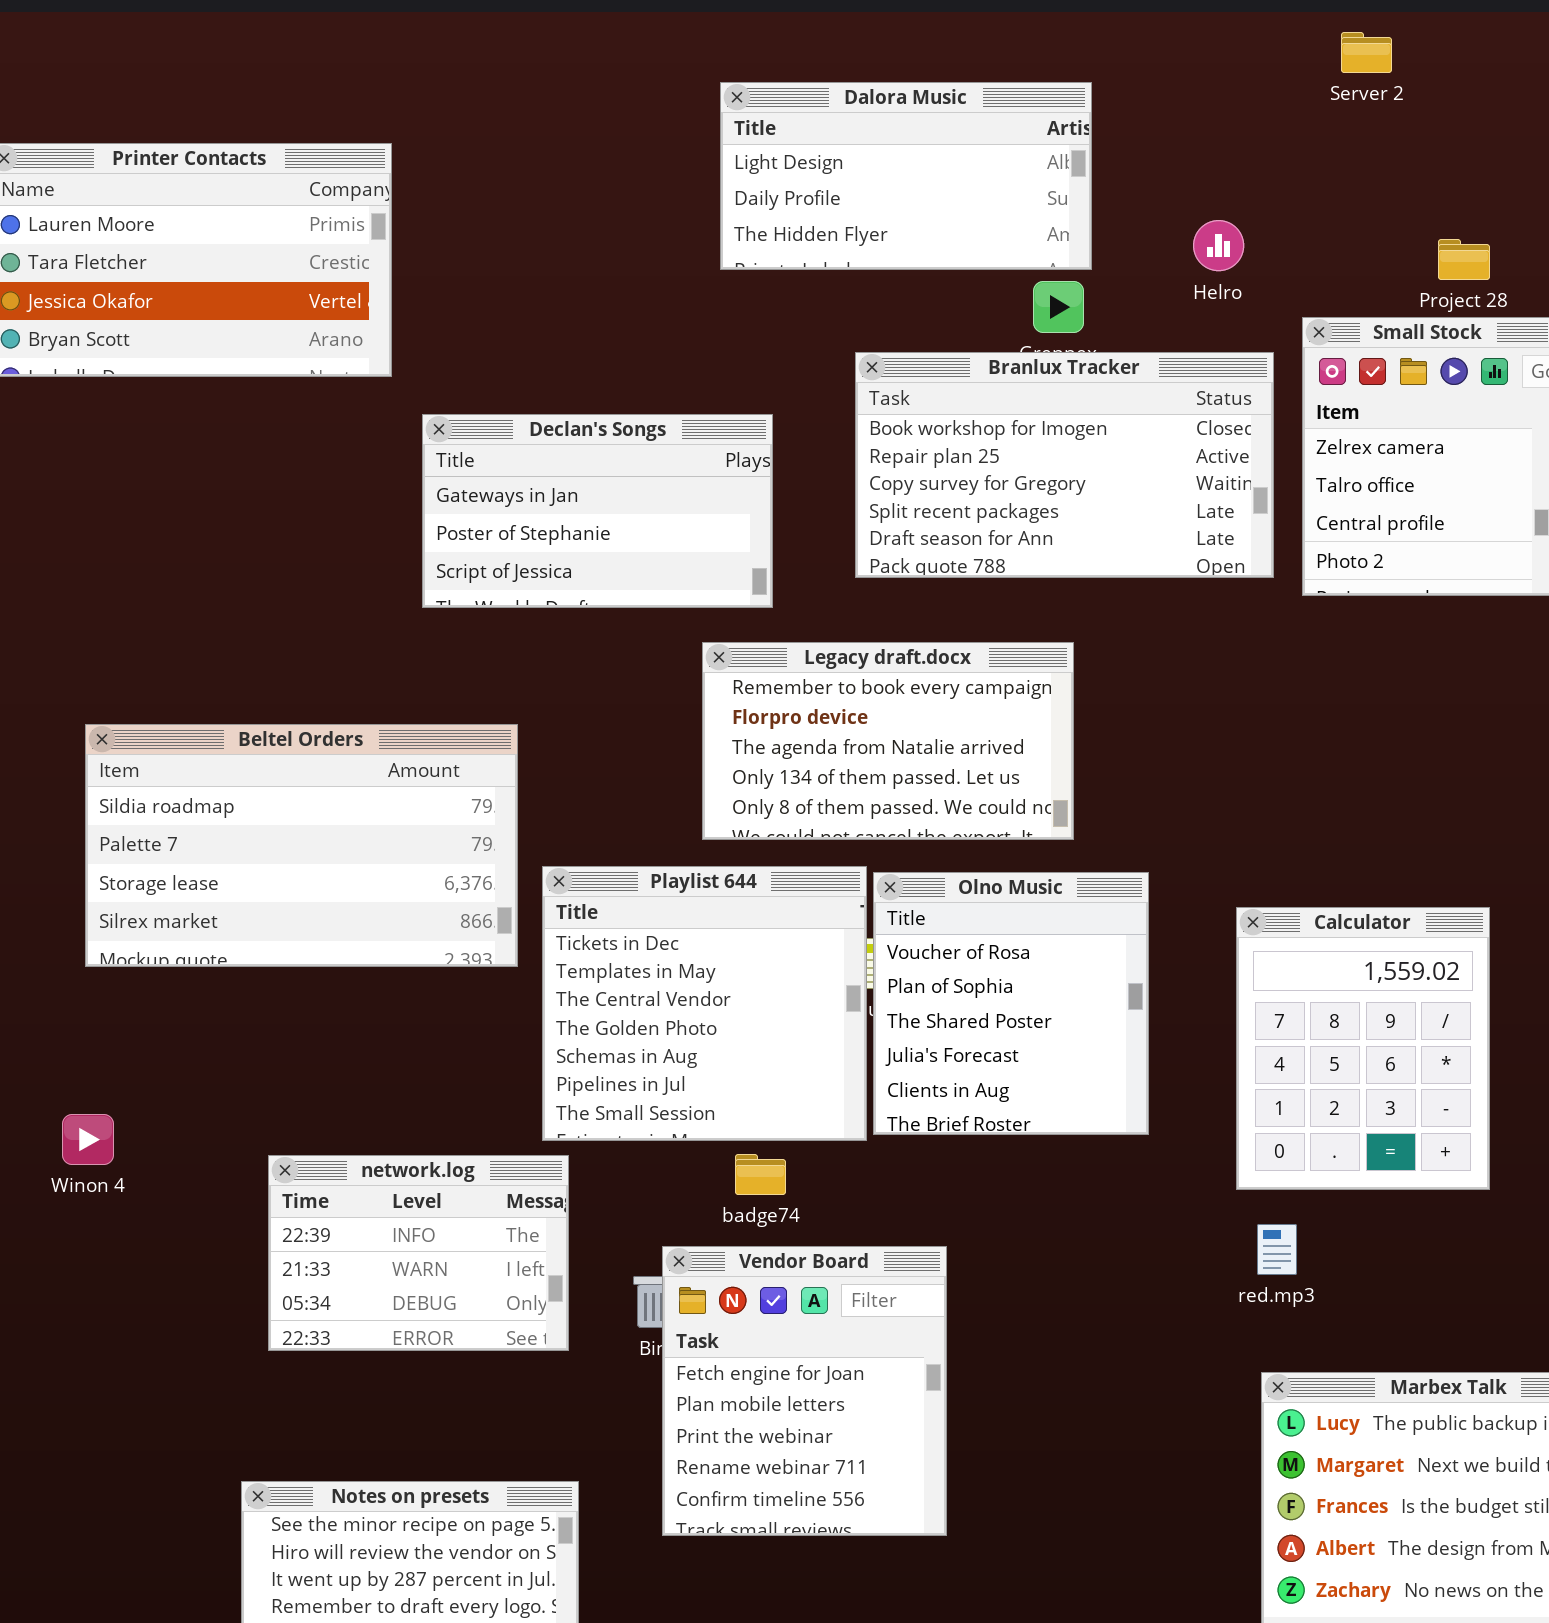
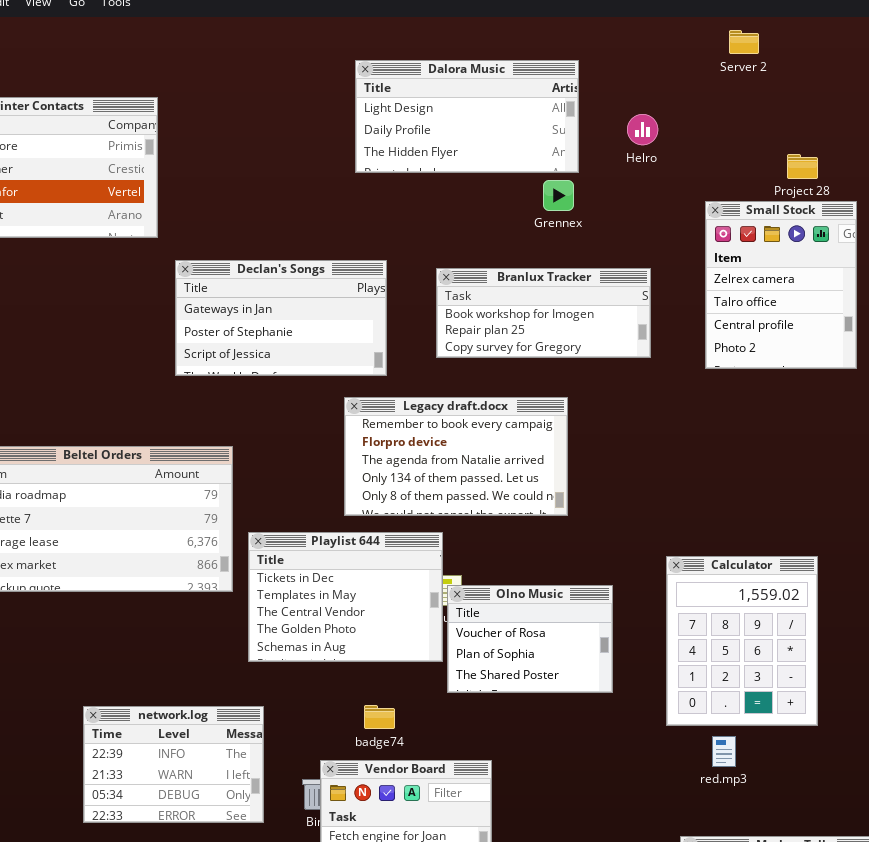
Helro: [1193,220,1244,271] -> [627,114,658,145], moved
Branlux Tracker: [855,352,1274,578] -> [436,268,651,358], resized
Playlist 644: [542,866,867,1141] -> [248,532,443,662], resized
Olno Music: [873,872,1149,1135] -> [447,585,613,693], resized
red.mp3: [1257,1224,1297,1275] -> [712,736,736,767], moved

